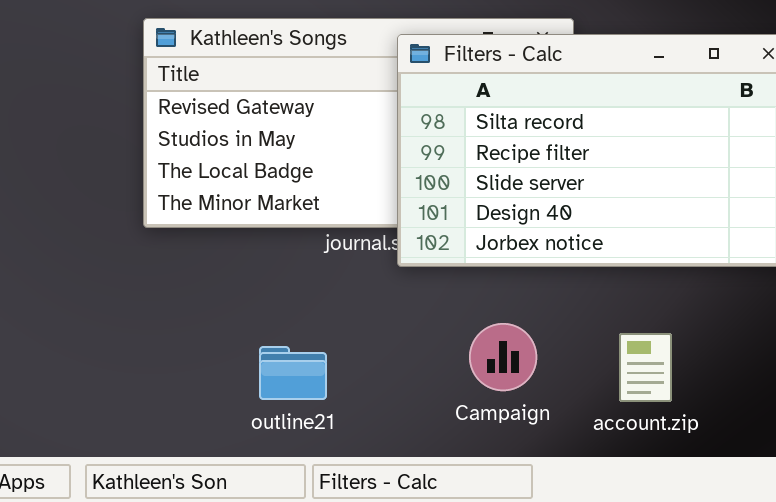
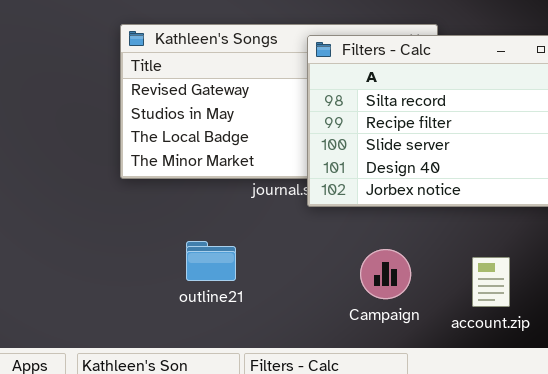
outline21: [259,346,327,400] -> [186,241,236,281], moved

